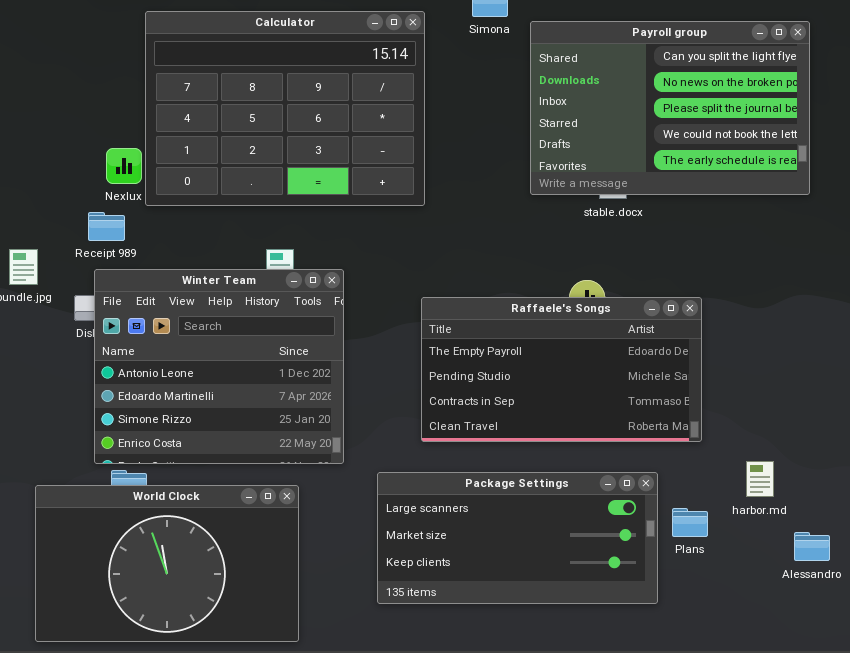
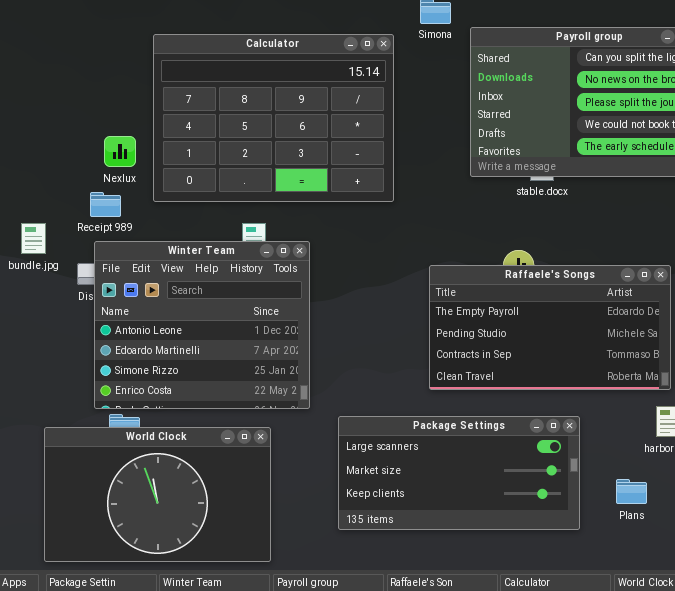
Calculator: [145,11,425,206] -> [153,34,394,202], moved
Raffaele's Songs: [421,297,702,442] -> [429,265,671,390], moved
Plans: [672,508,708,537] -> [616,479,647,504], moved

